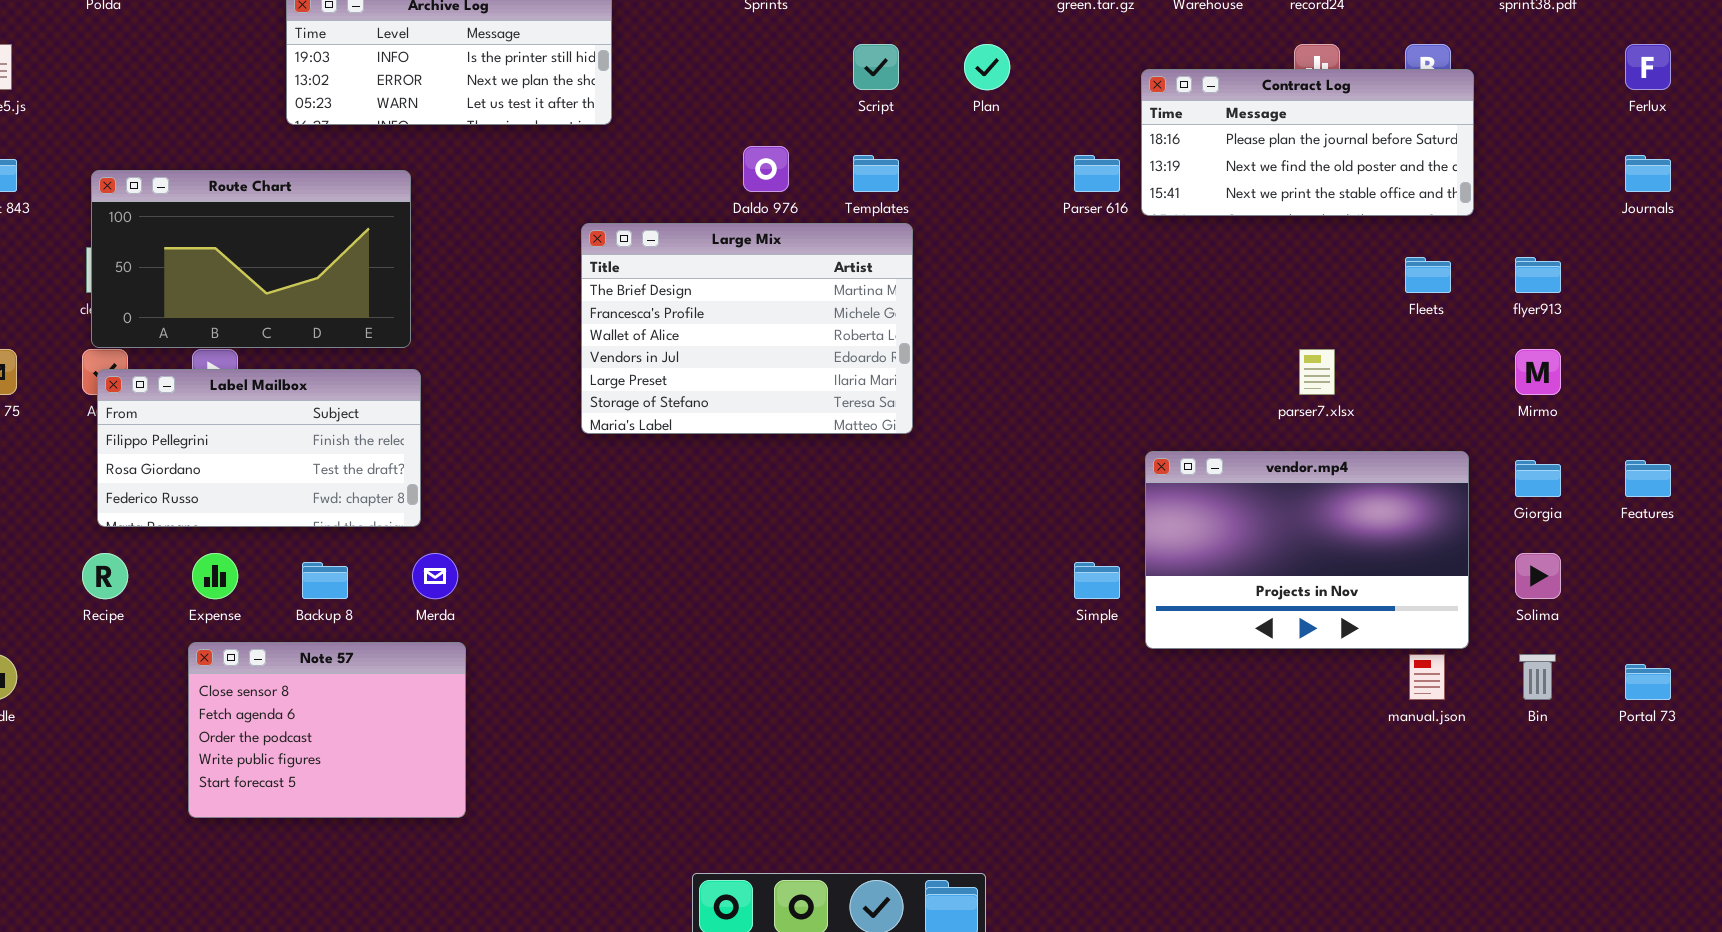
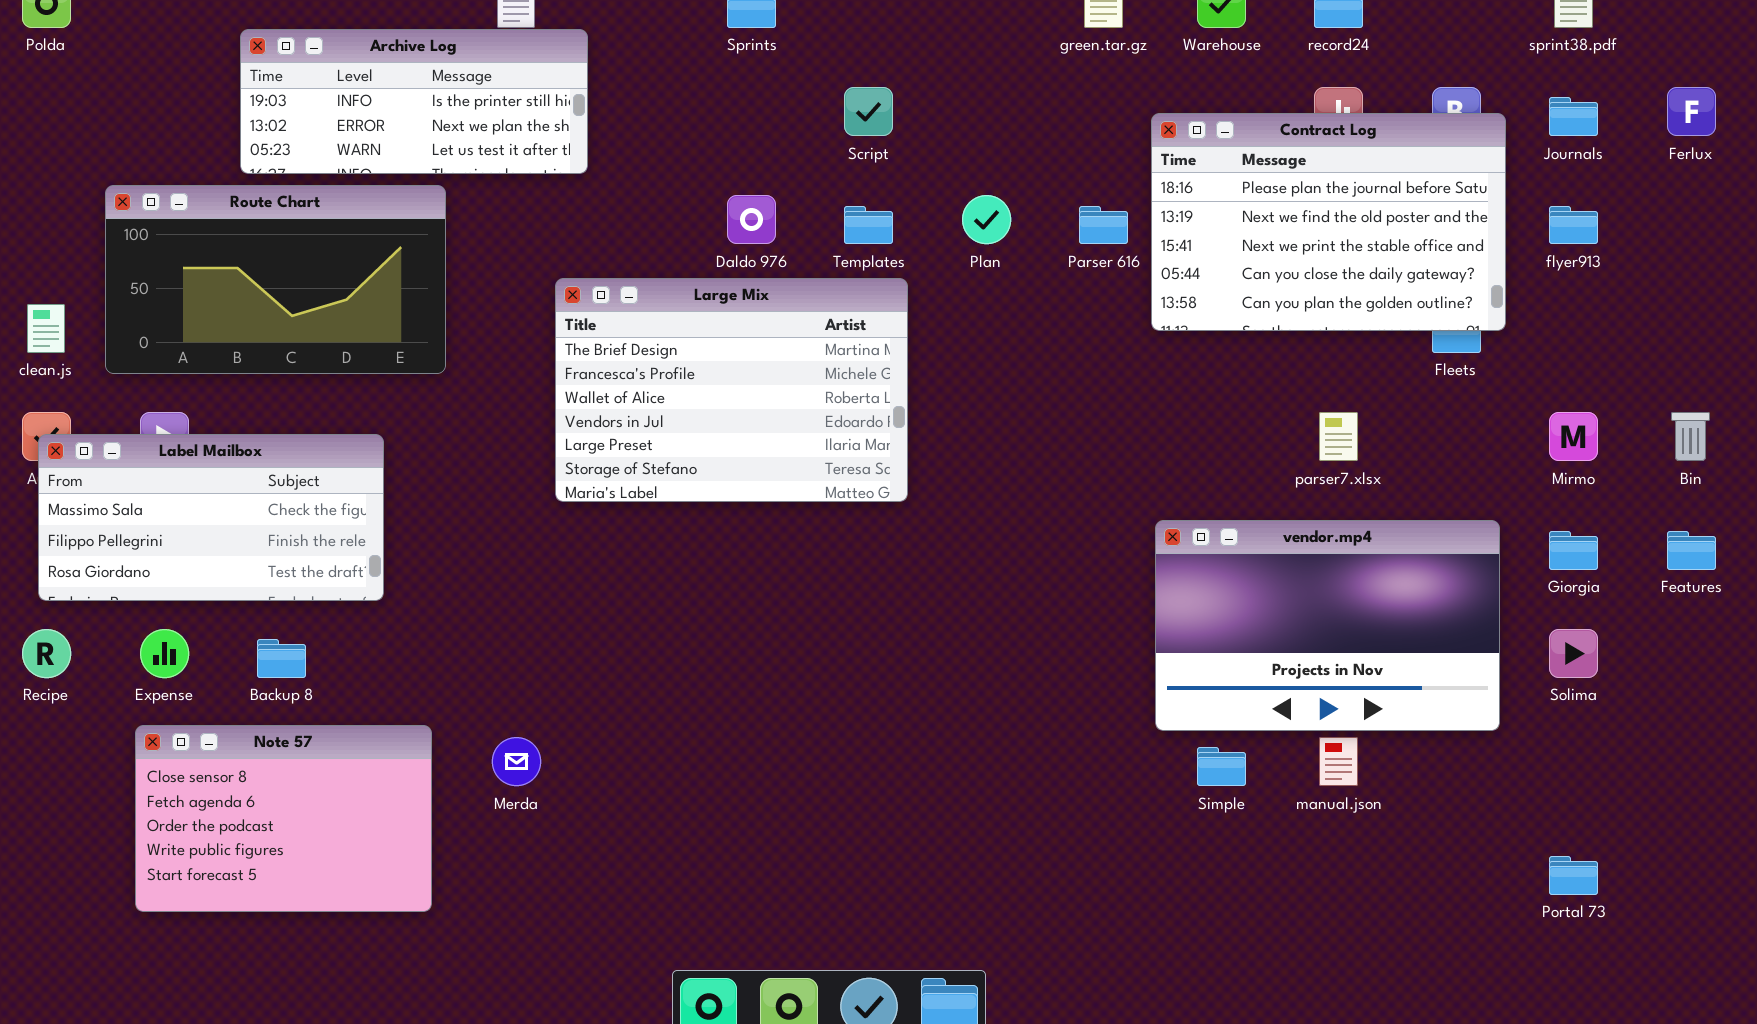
Plan: [964,44,1010,90] -> [962,195,1011,244], moved
Contract Log: [1141,69,1474,216] -> [1151,113,1506,331], resized
Journals: [1625,155,1671,192] -> [1549,97,1598,136], moved
Route Chart: [91,170,411,348] -> [105,185,446,374], moved
flyer913: [1515,257,1561,293] -> [1549,206,1598,244], moved
Label Mailbox: [97,369,421,527] -> [38,434,384,601], scrolled up 1 row
Merda: [412,553,458,599] -> [492,737,541,786], moved
Simple: [1074,562,1120,599] -> [1197,747,1246,786], moved
manual.json: [1409,654,1445,700] -> [1319,737,1358,786], moved
Bin: [1519,654,1556,700] -> [1671,412,1710,461], moved
Portal 73: [1625,664,1671,700] -> [1549,856,1598,895], moved

